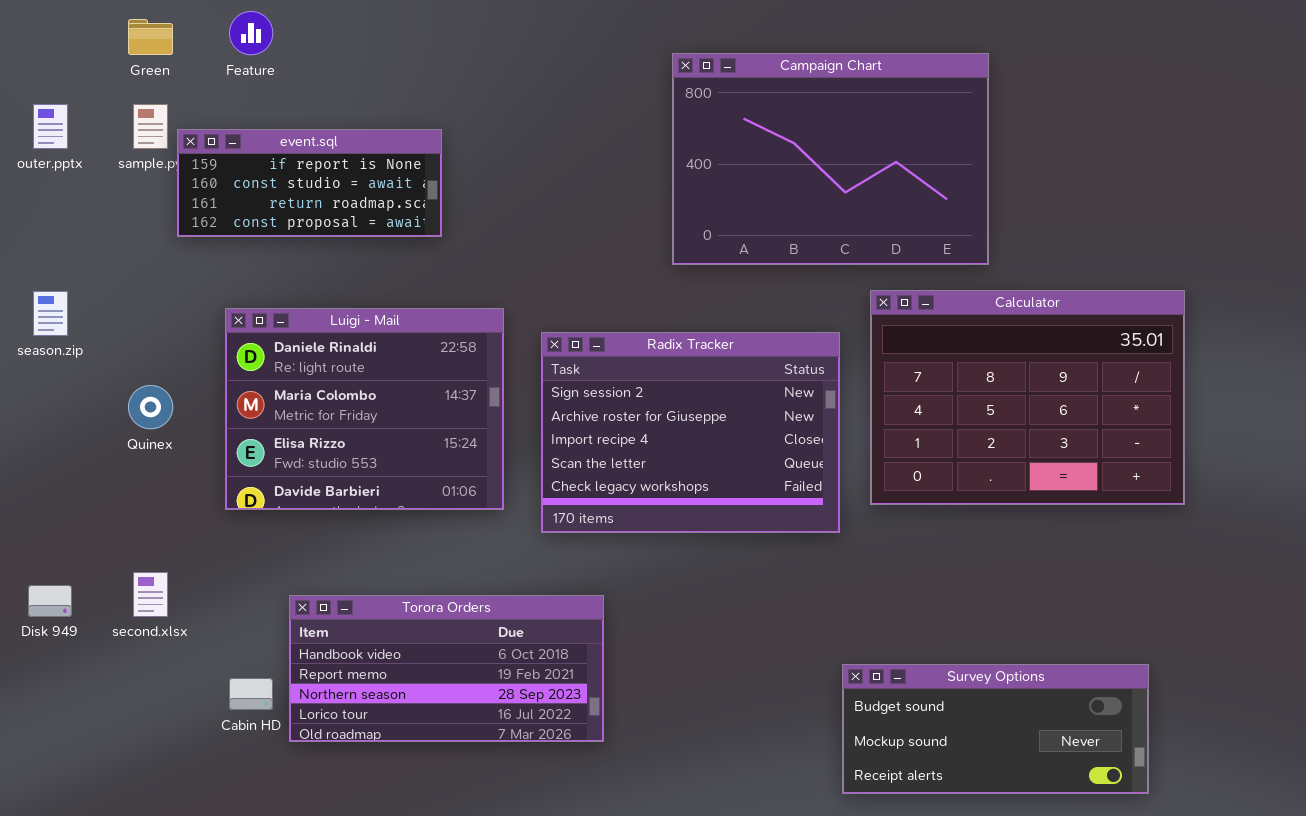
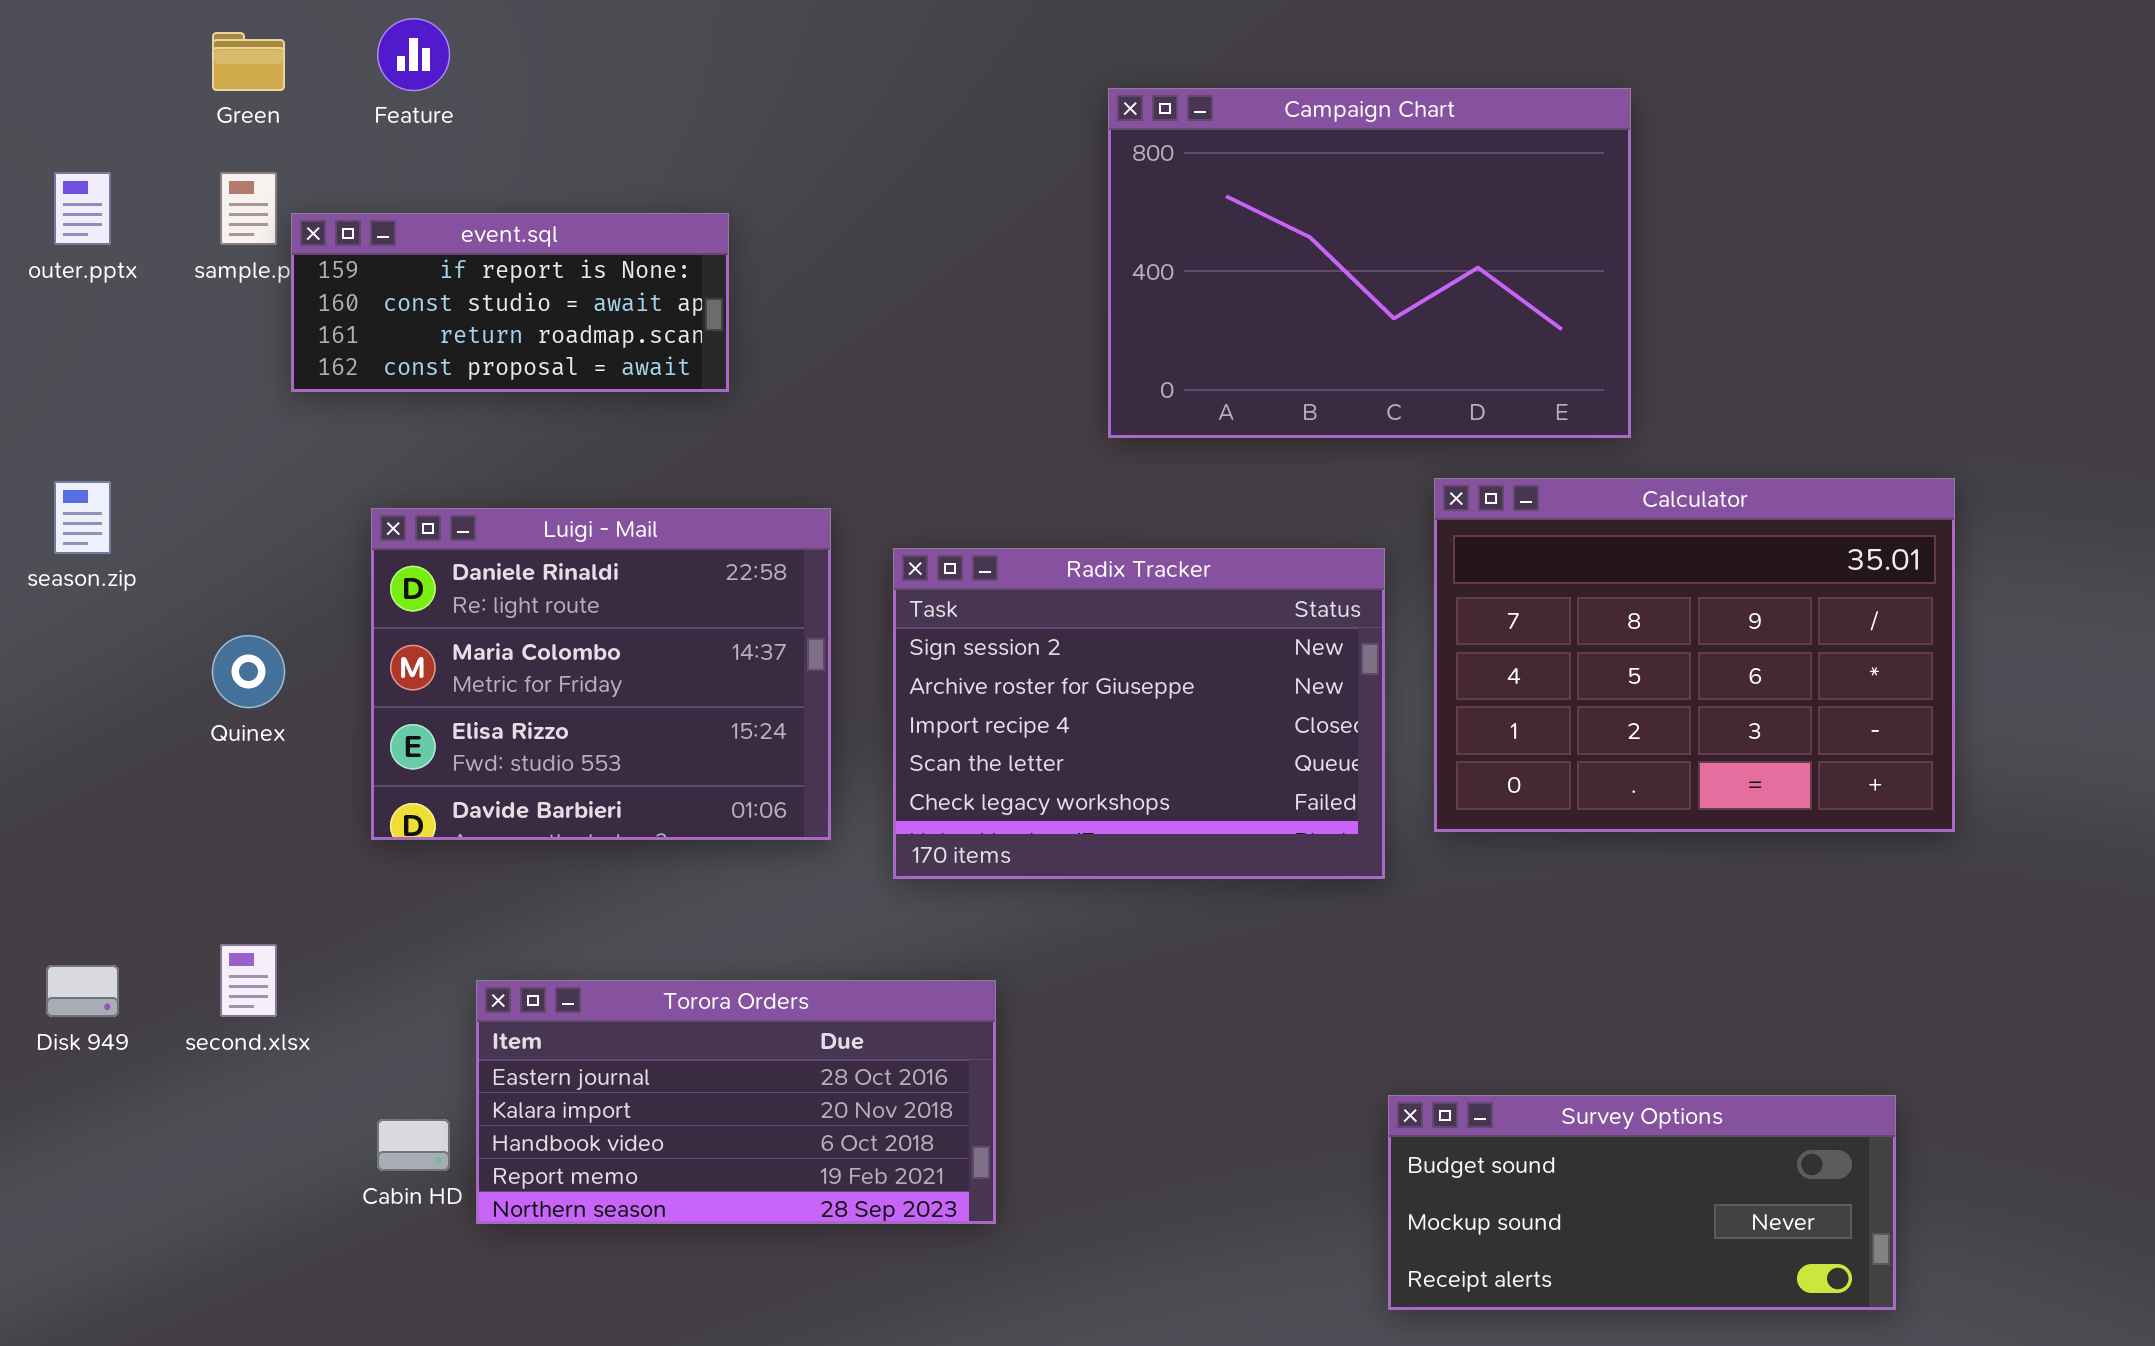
Torora Orders: [289,595,604,742] -> [476,980,996,1224], scrolled up 2 rows

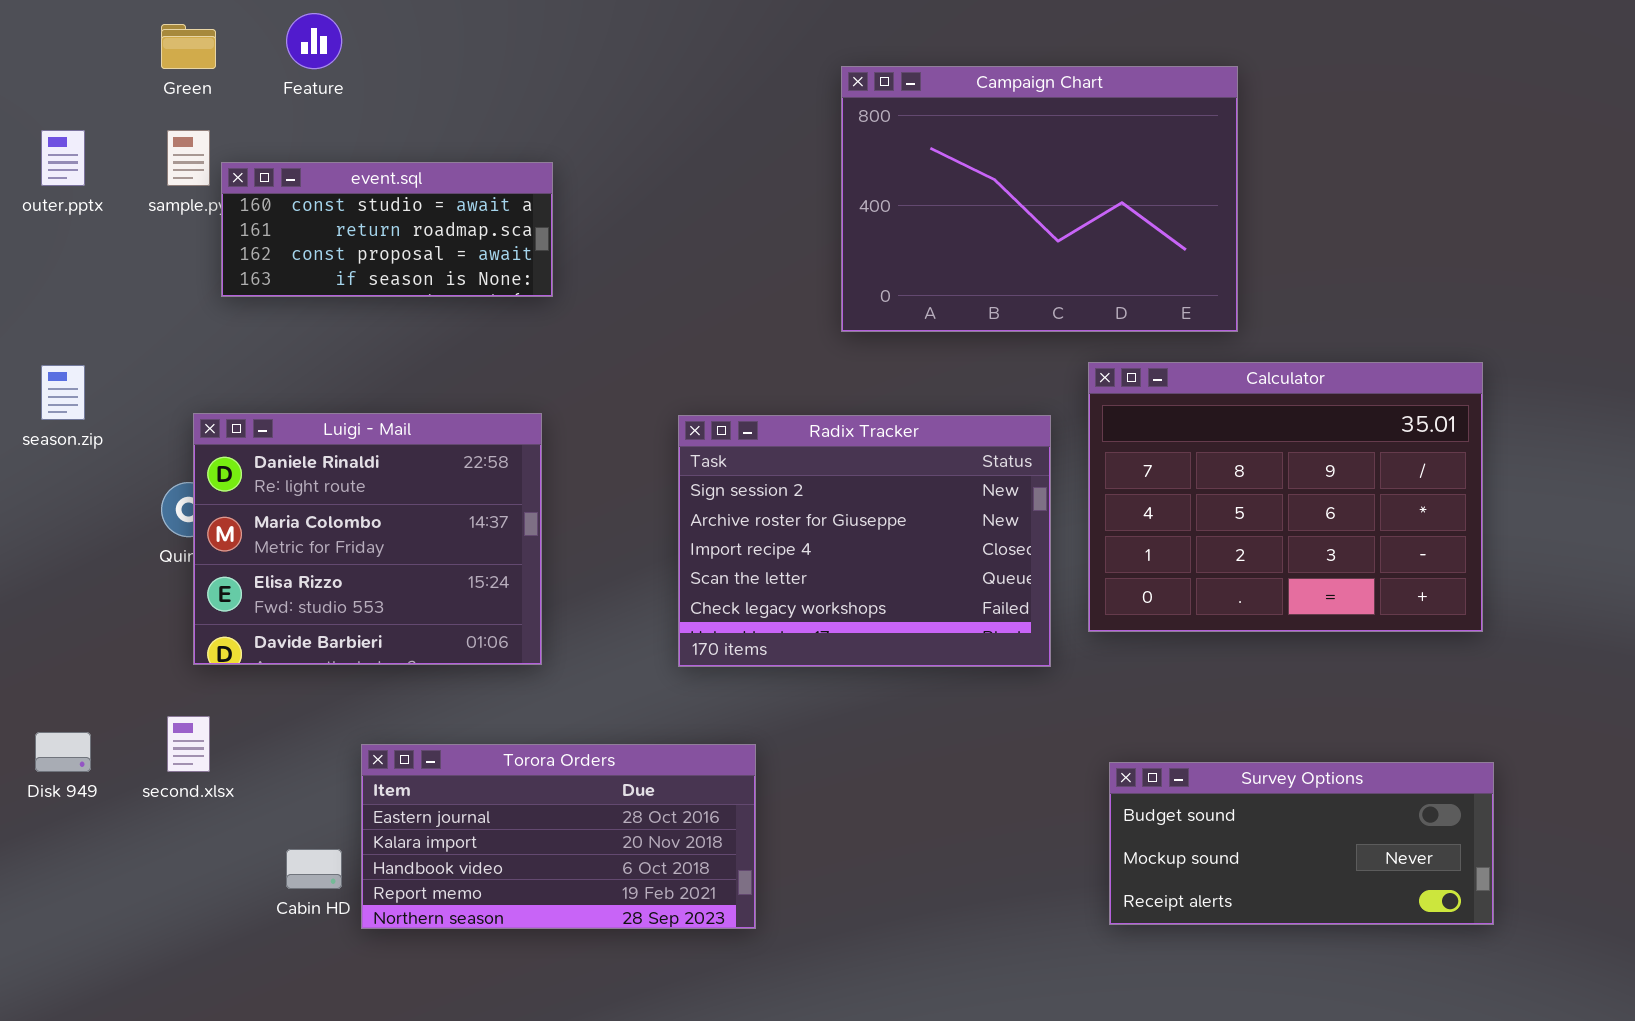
event.sql: [291,213,729,392] -> [221,162,553,297], scrolled down 1 row
Luigi - Mail: [371,508,831,840] -> [193,413,542,665], moved
Survey Options: [1388,1095,1896,1310] -> [1109,762,1494,925], moved

